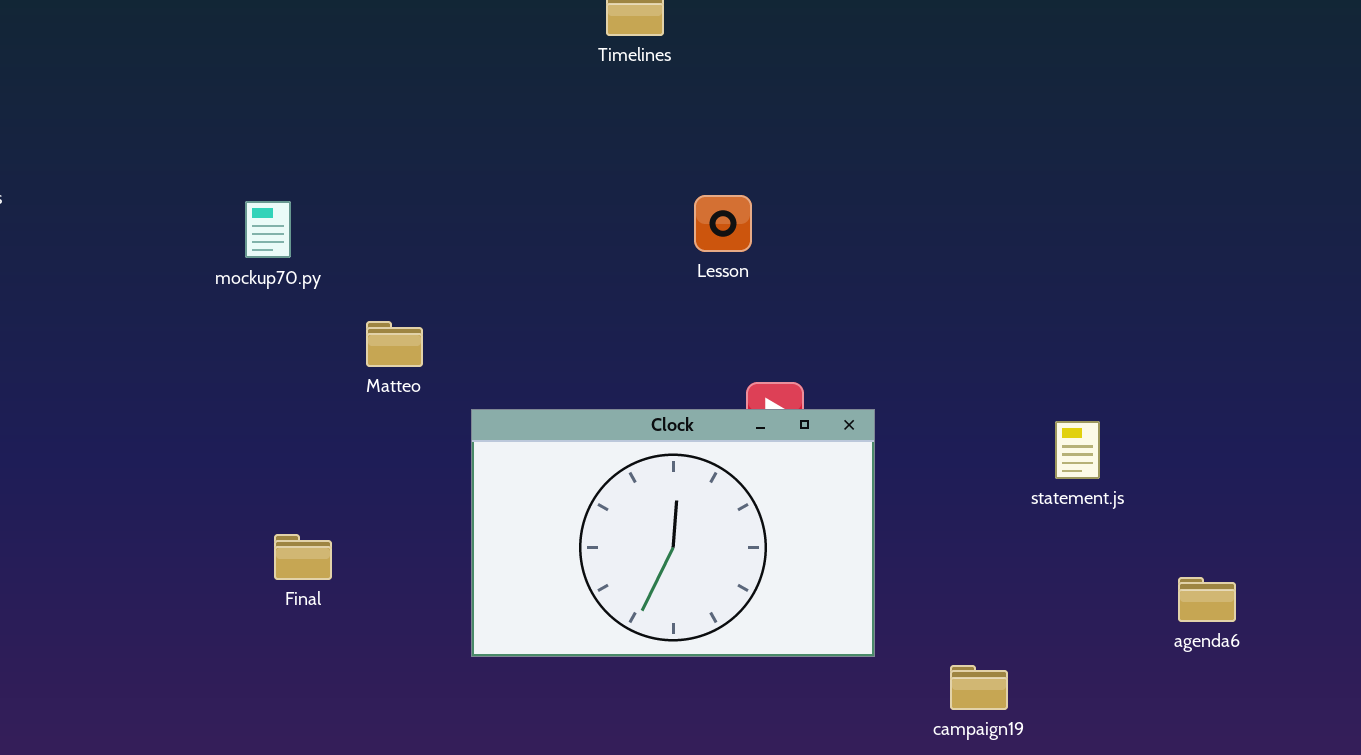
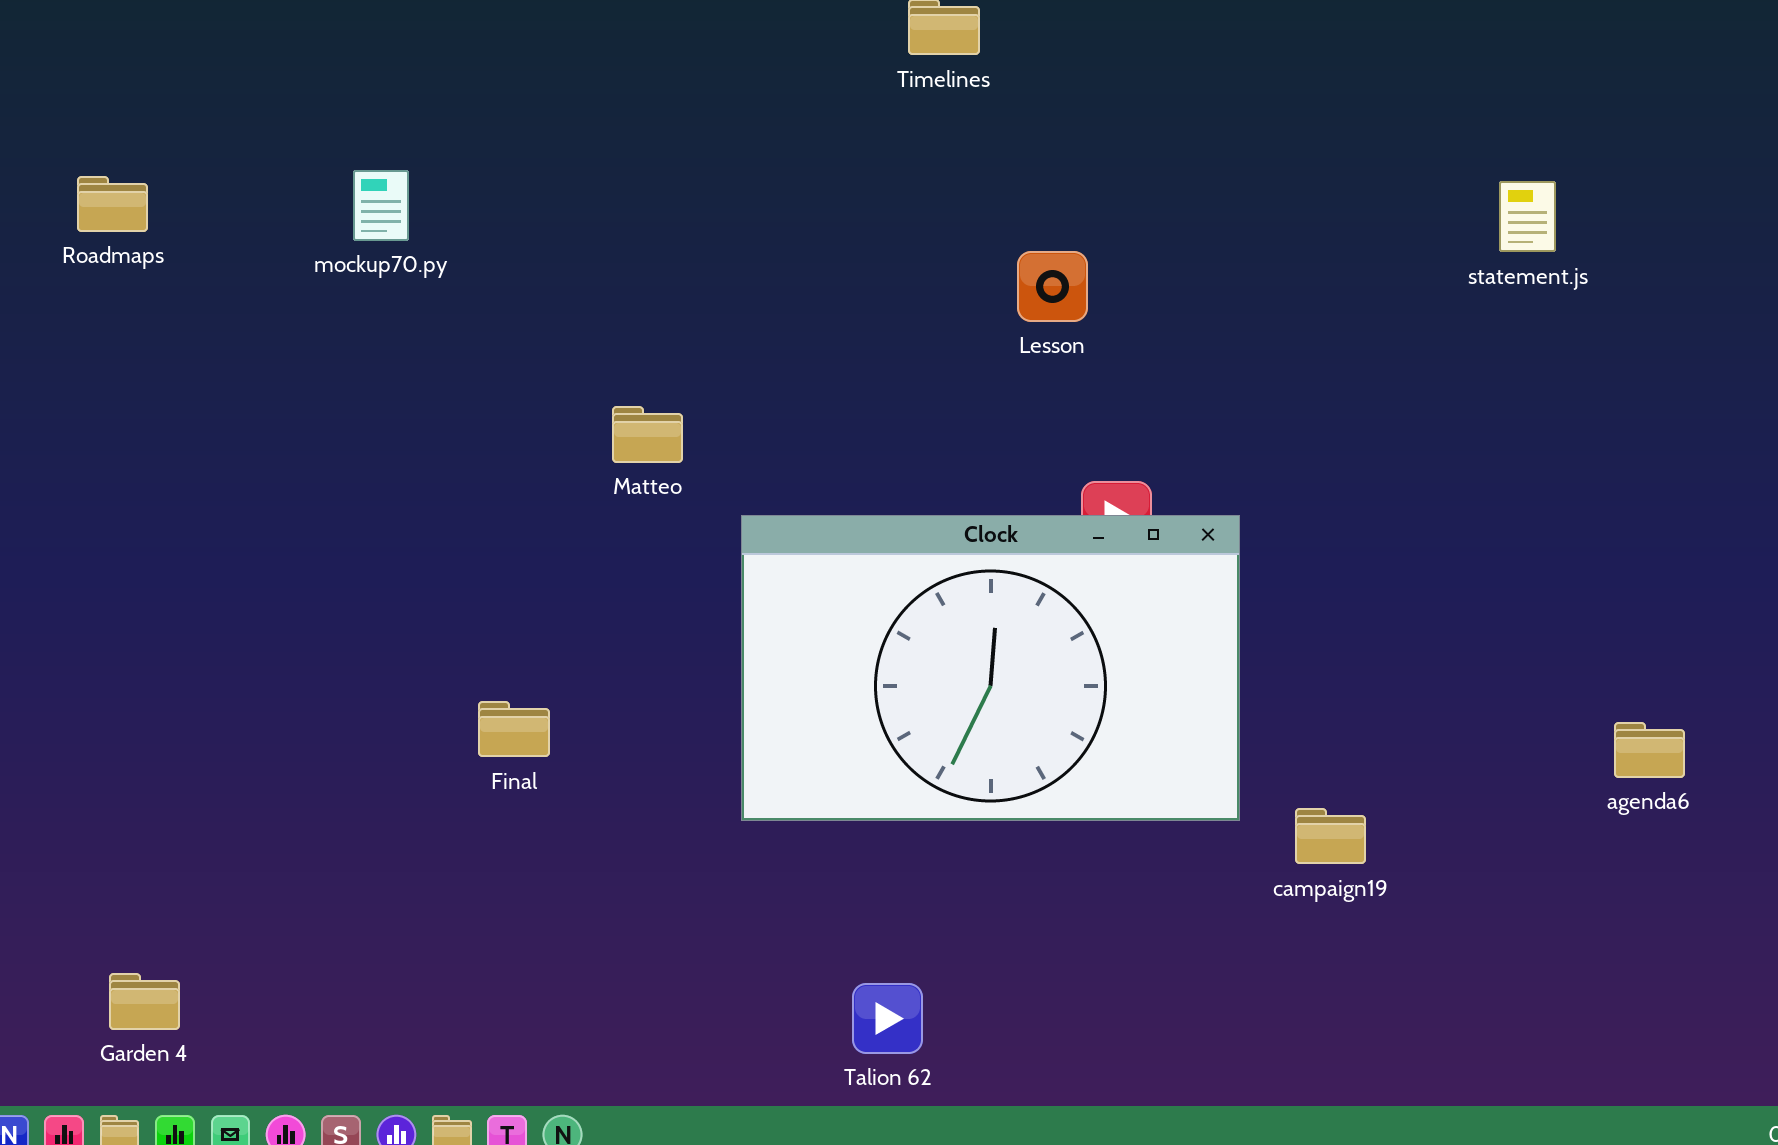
mockup70.py: [245,201,291,258] -> [353,170,409,241], moved
statement.js: [1055,421,1100,479] -> [1499,181,1556,252], moved
Final: [274,534,332,580] -> [478,701,550,757], moved
campaign19: [950,665,1008,710] -> [1295,808,1366,864], moved

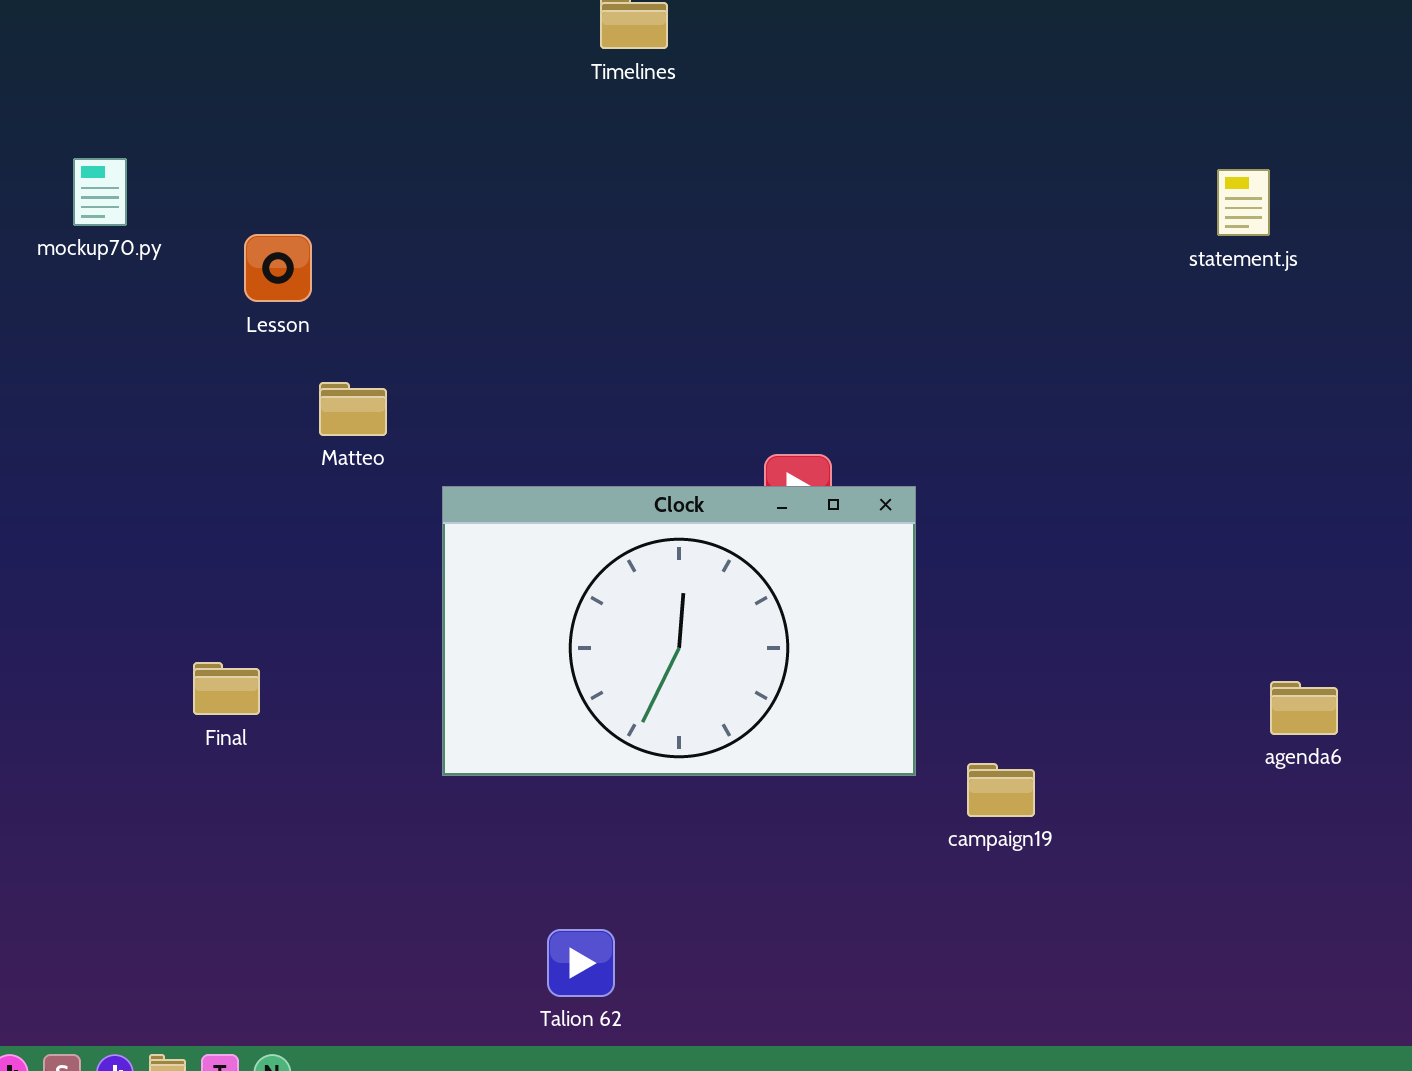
statement.js: [1499,181,1556,252] -> [1217,169,1270,236], moved
Lesson: [1017,251,1088,322] -> [244,234,312,302], moved

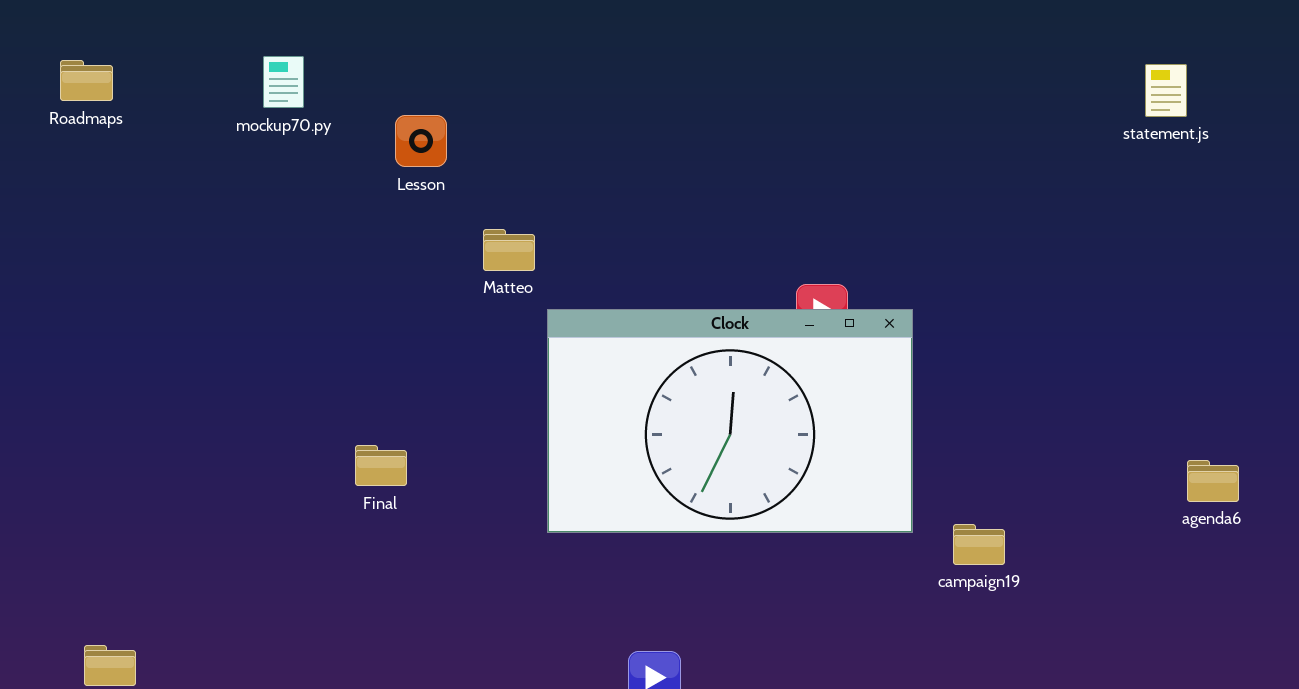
Matteo: [319,382,387,436] -> [483,229,535,271], moved

